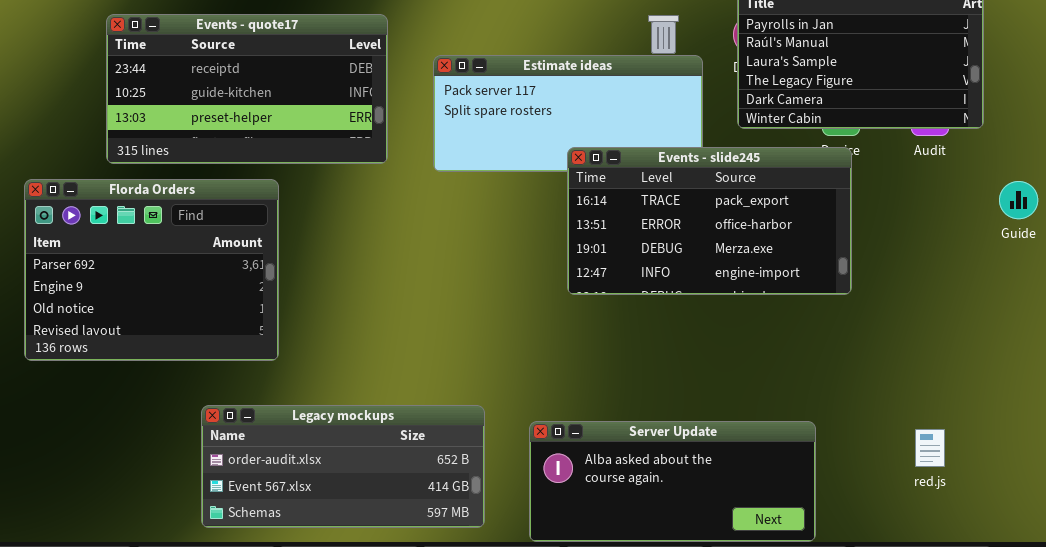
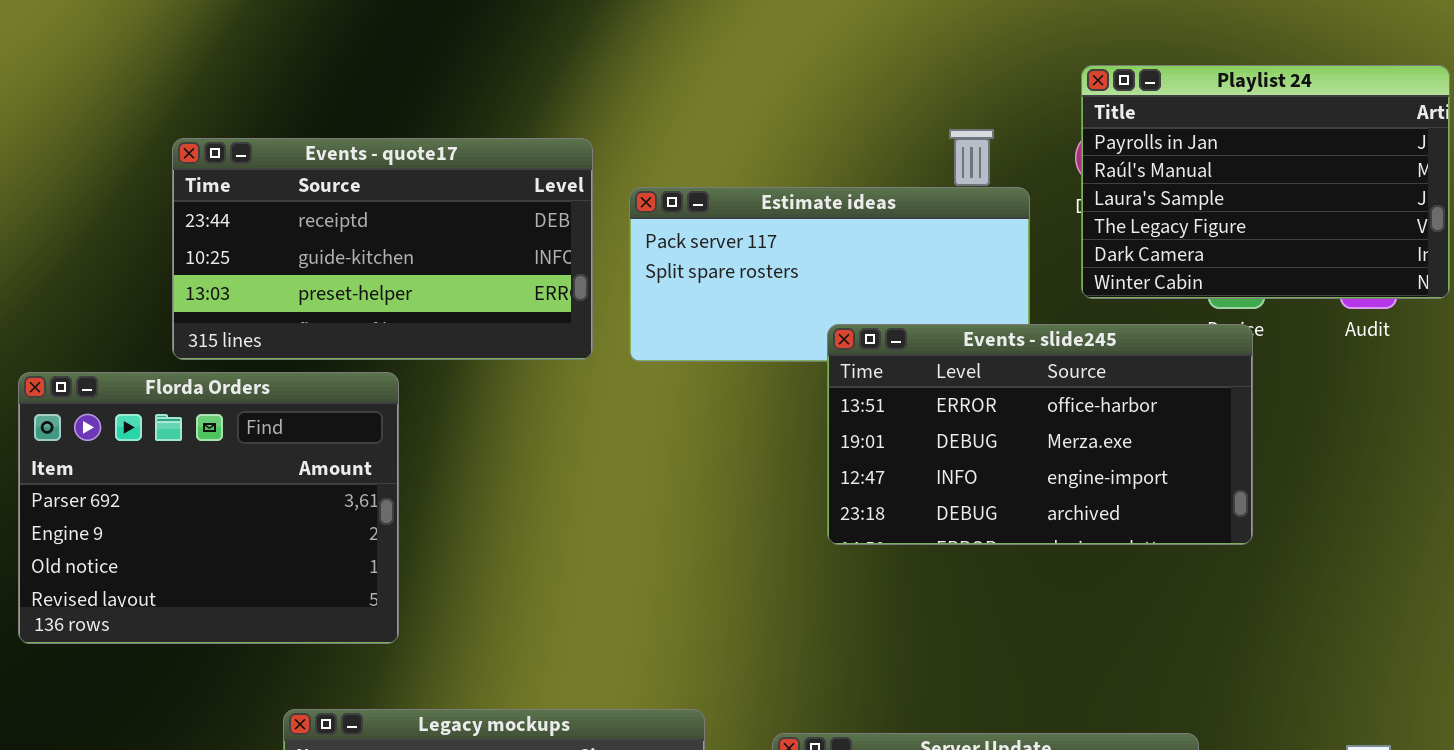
Events - quote17: [106,14,388,164] -> [172,138,593,360], moved
Events - slide245: [567,147,852,295] -> [827,324,1253,545], scrolled down 1 row

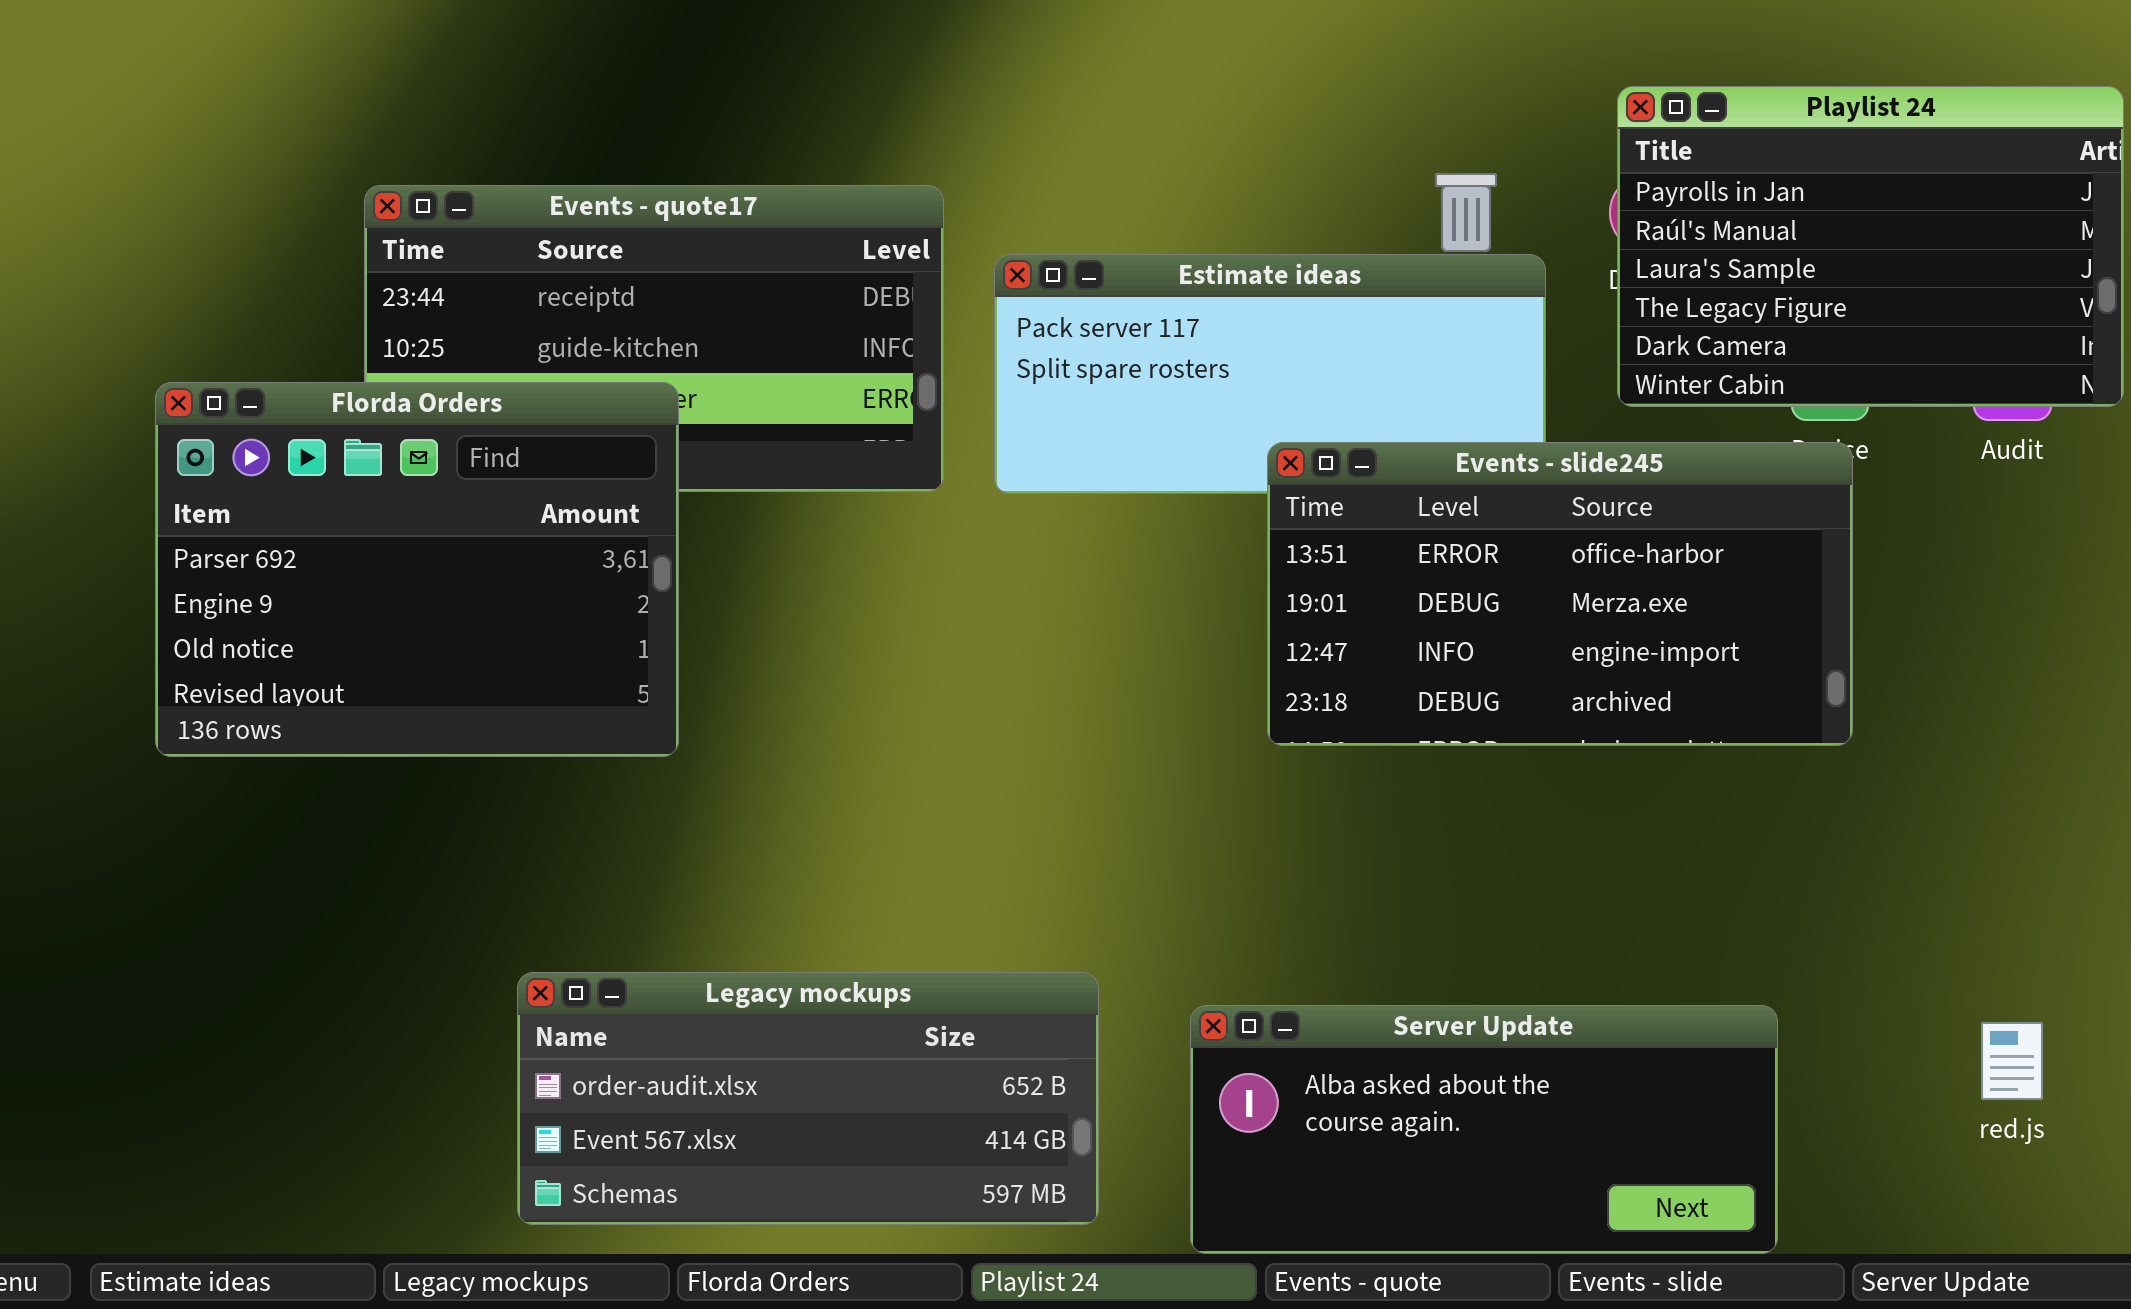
Florda Orders: [18,372,399,644] -> [155,382,679,757], moved

